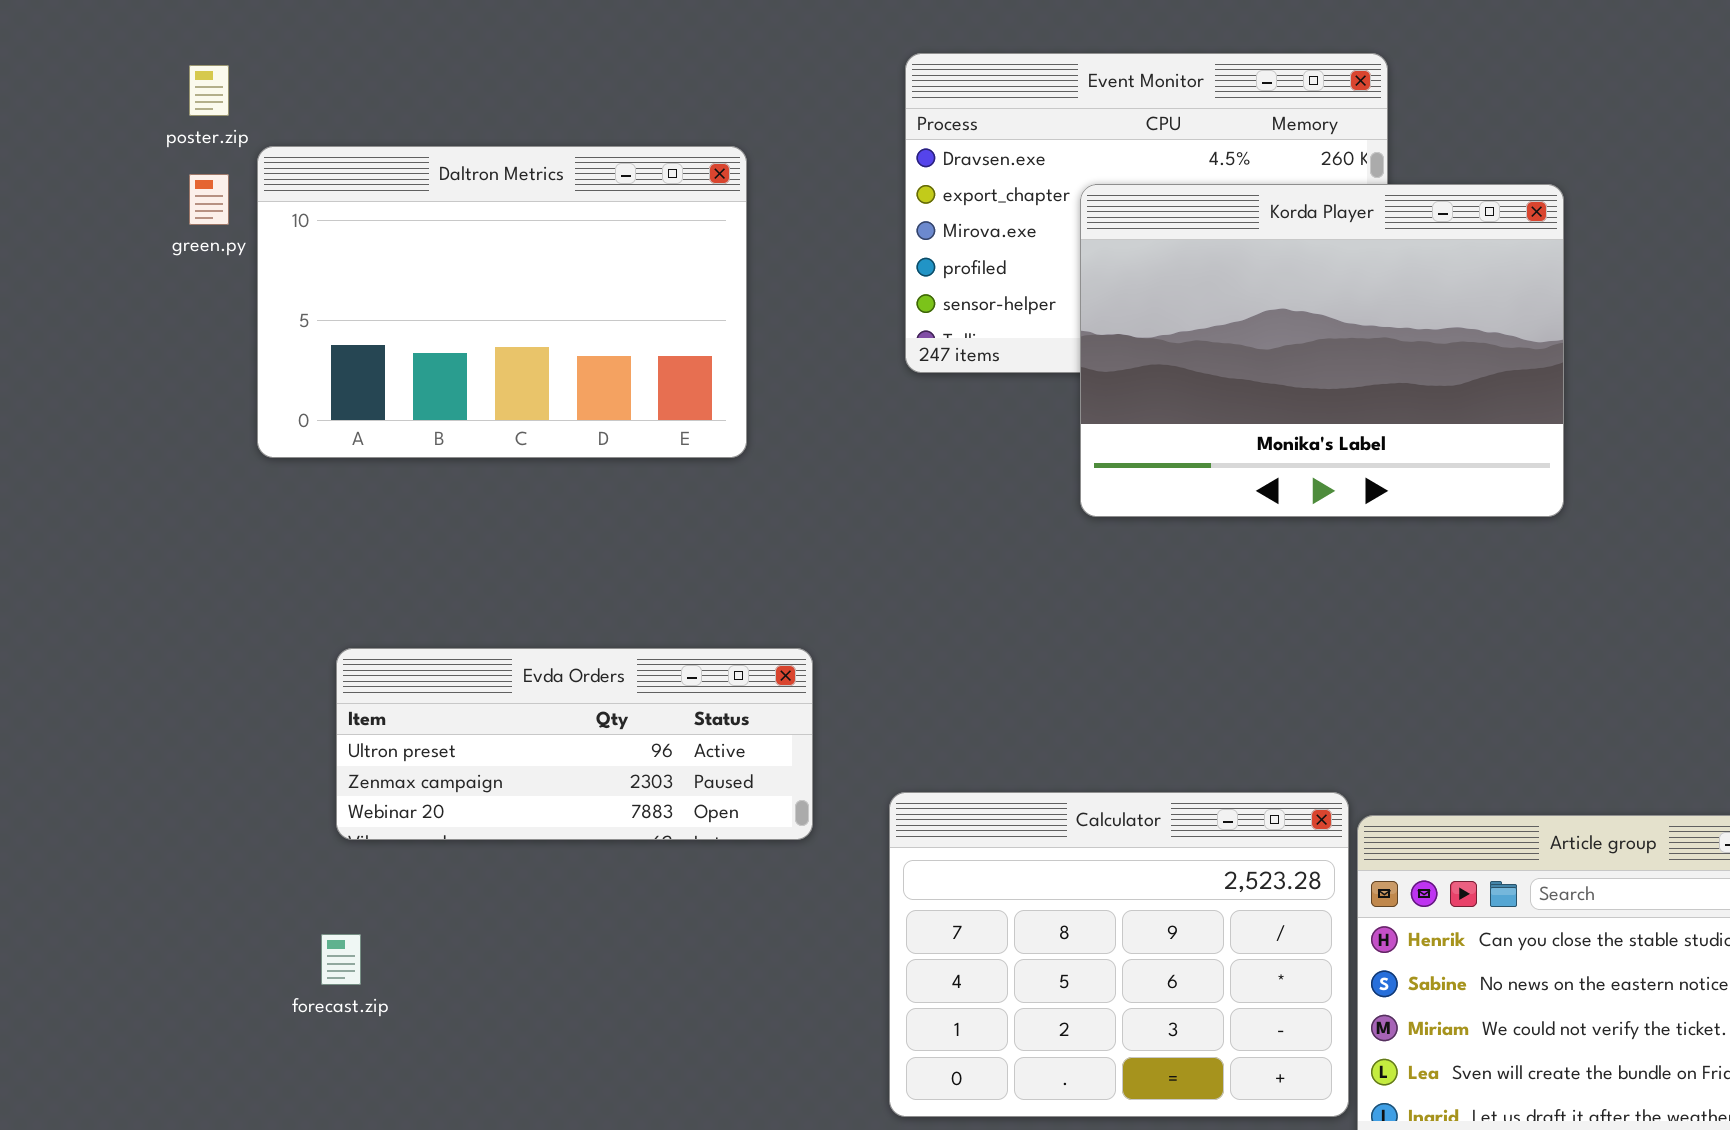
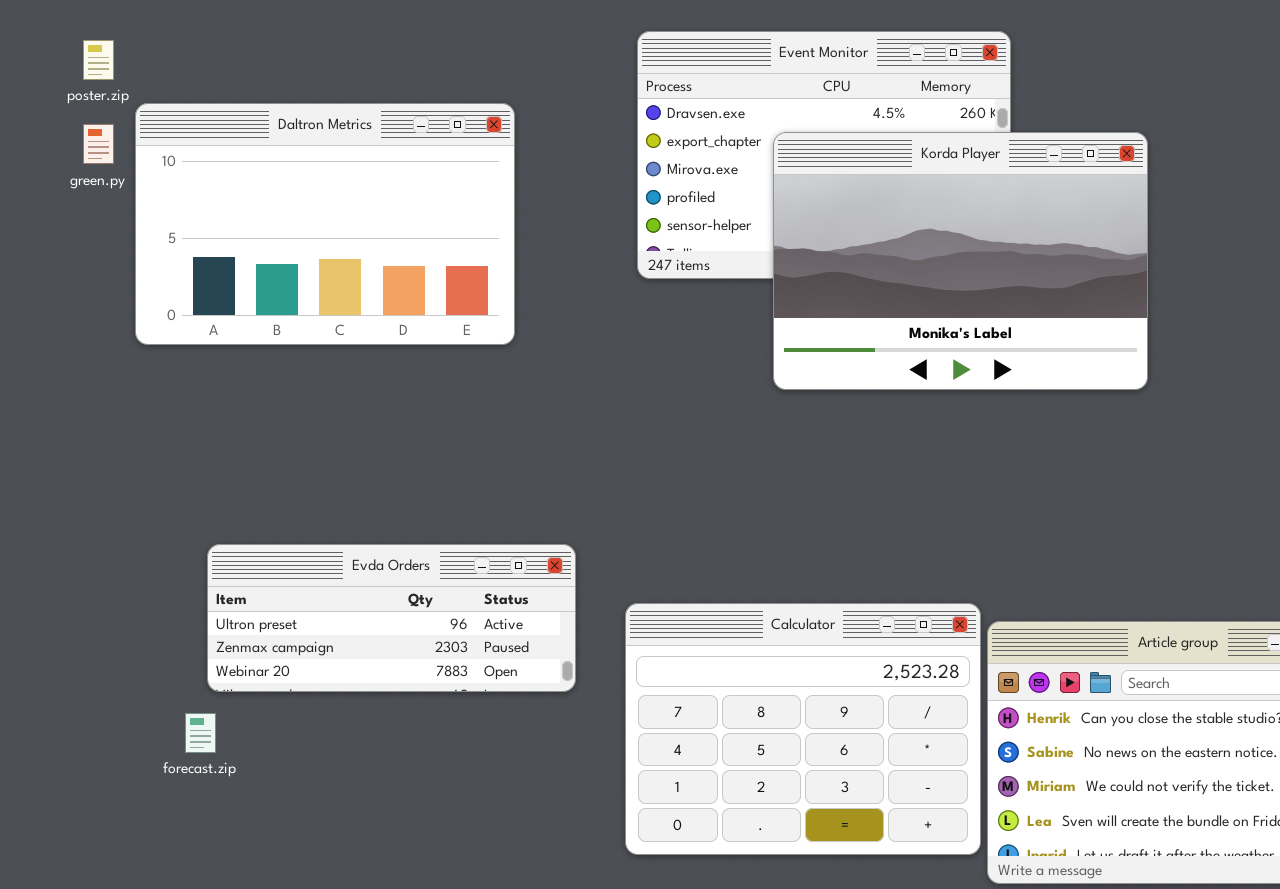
Evda Orders: [336,648,813,840] -> [207,544,576,692], moved

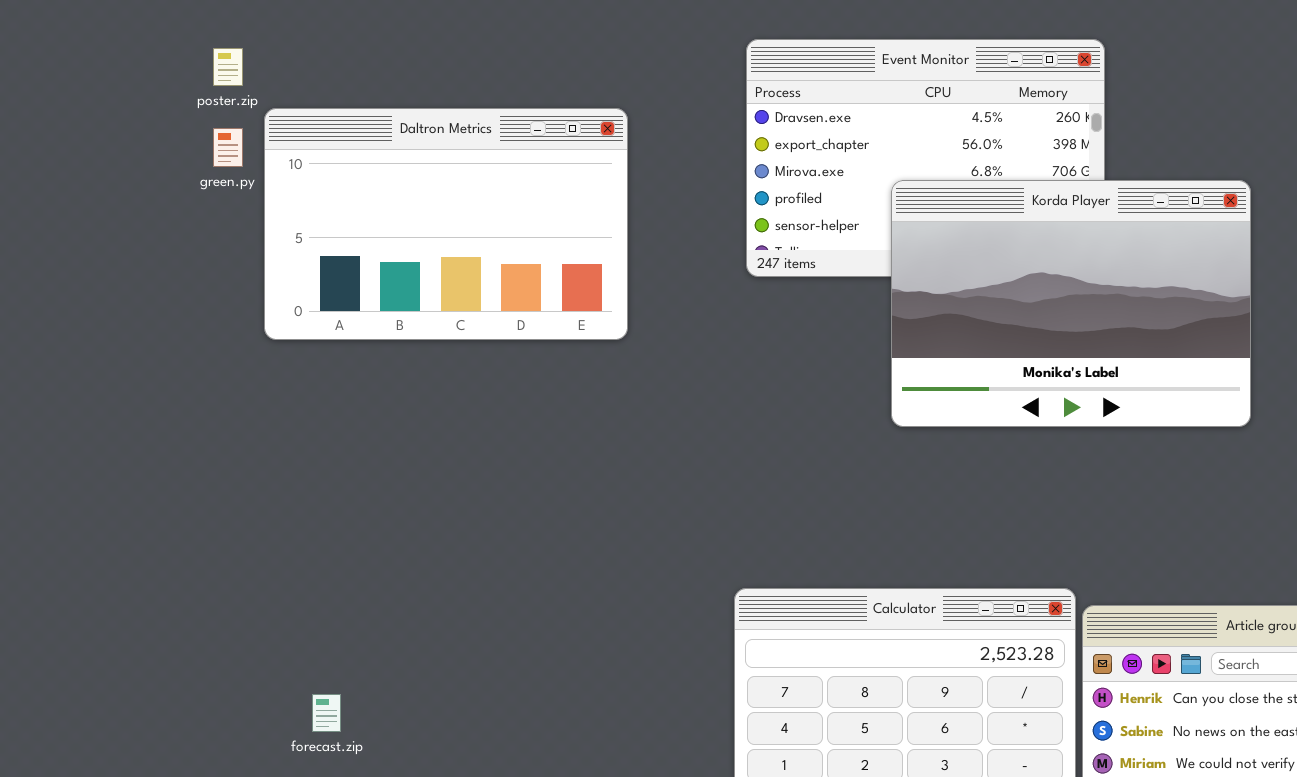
Korda Player: [773,132,1148,390] -> [891,180,1251,427], moved
Evda Orders: [207,544,576,692] -> none, closed

